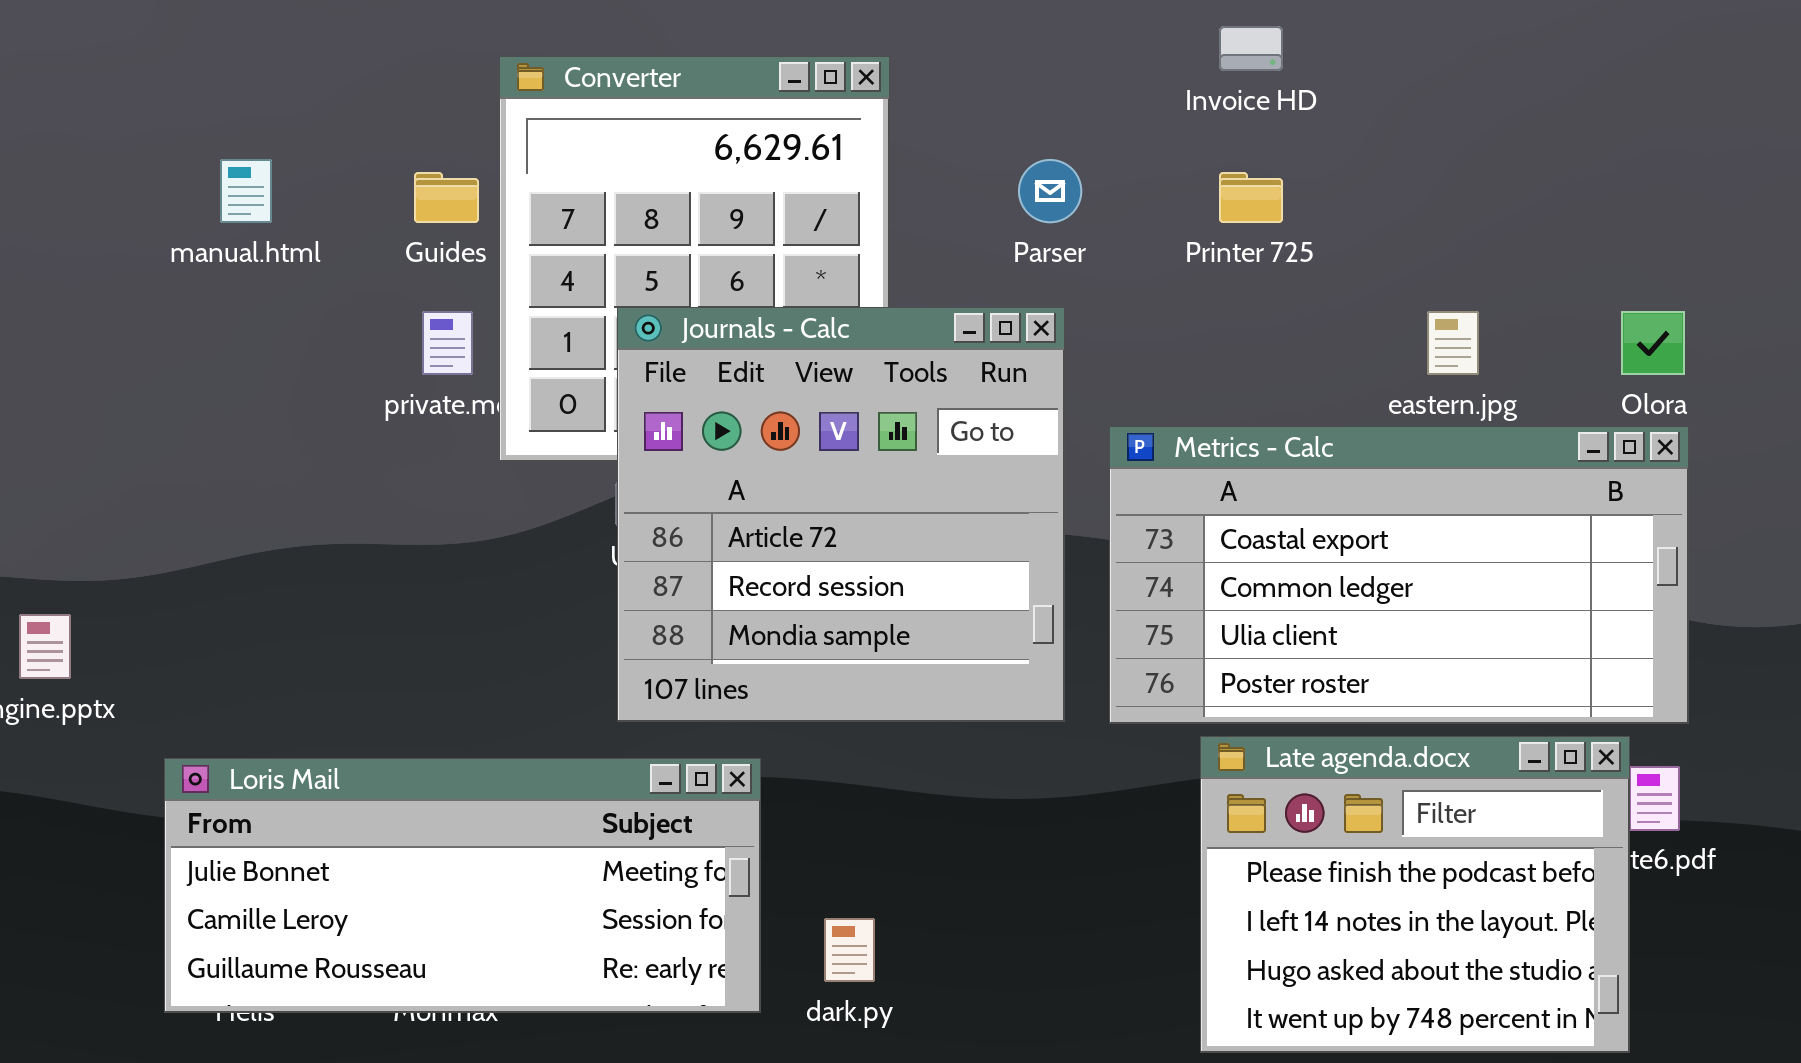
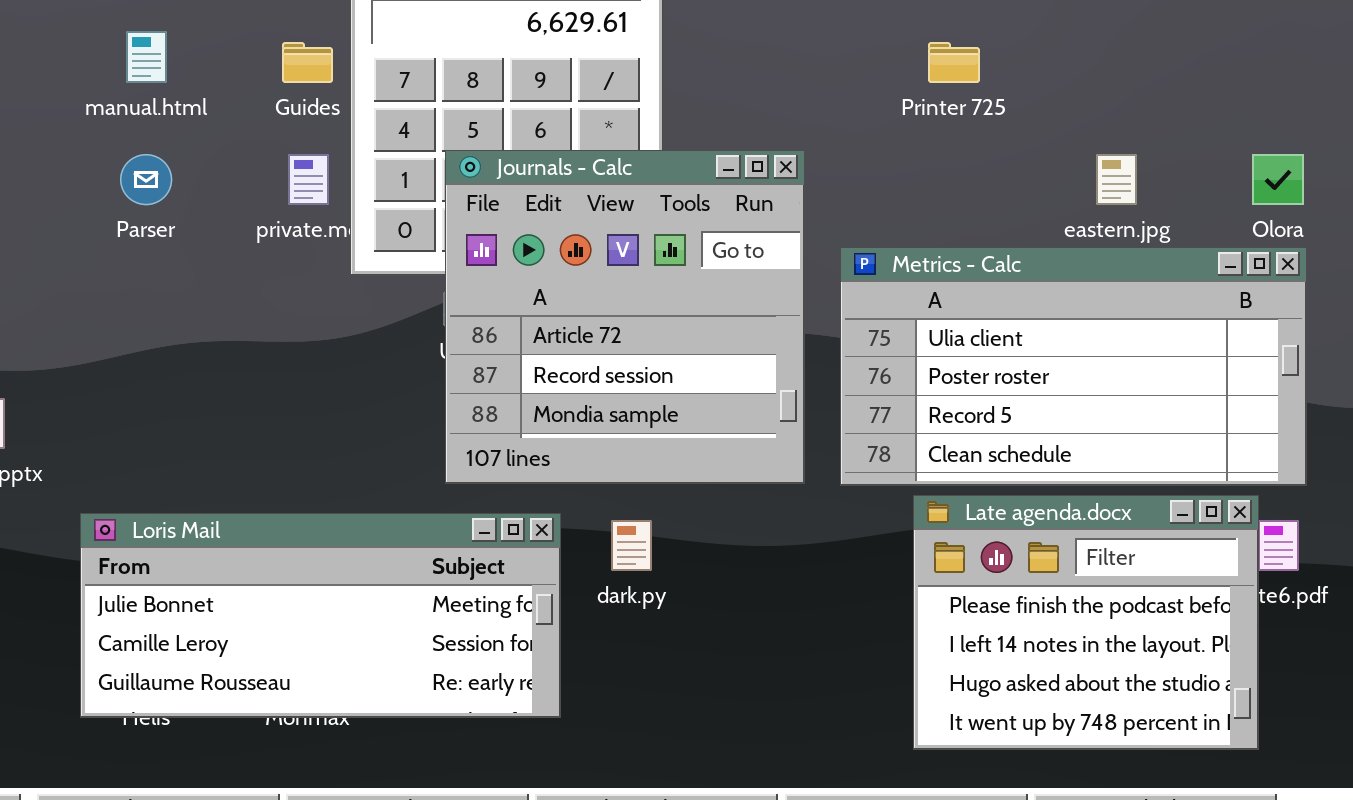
Parser: [1018,159,1082,223] -> [120,154,172,205], moved
Metrics - Calc: [1109,426,1689,724] -> [840,247,1307,486], scrolled down 2 rows
dark.py: [824,918,875,982] -> [611,520,652,571], moved

